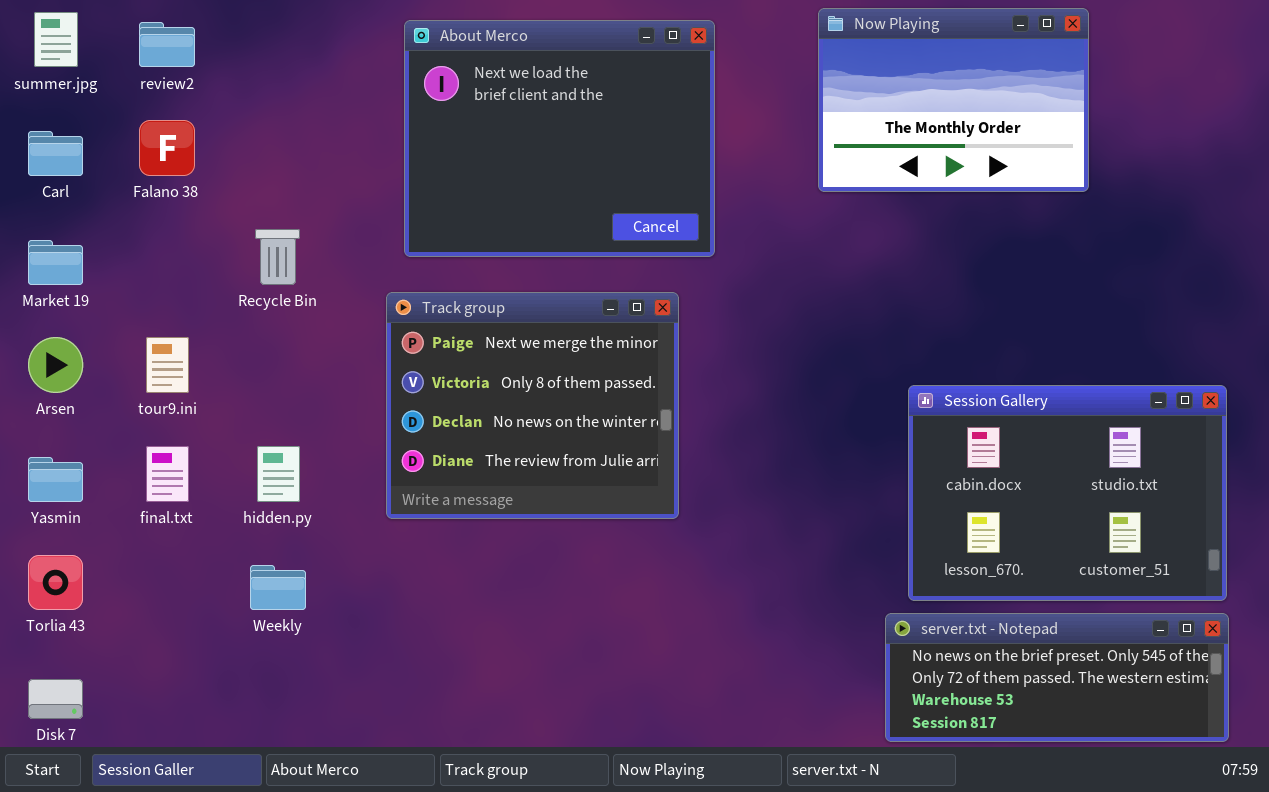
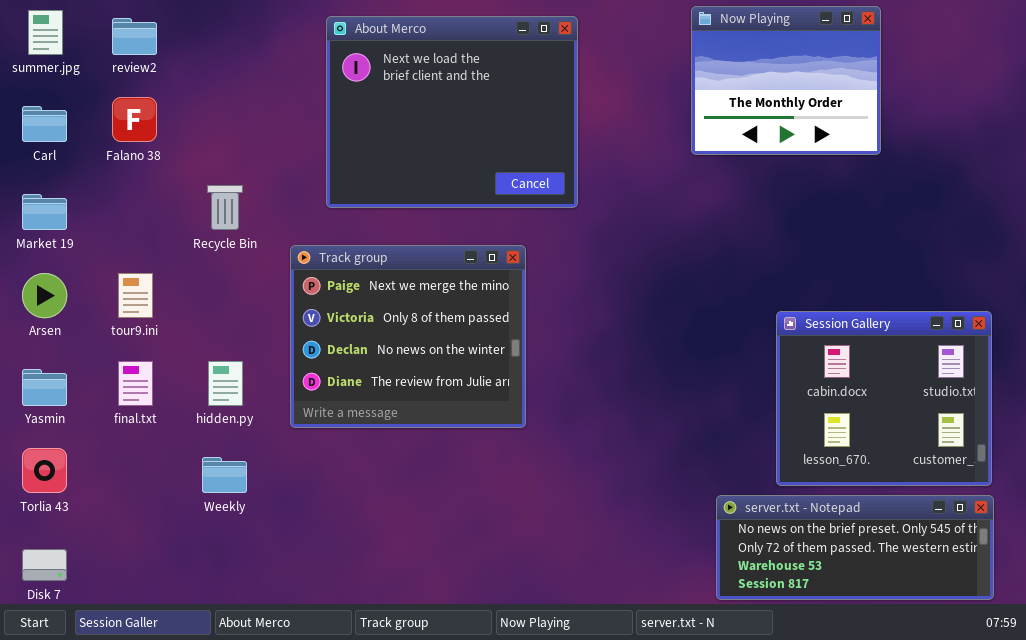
Now Playing: [818,8,1089,192] -> [691,6,881,155], resized
Track group: [386,292,679,519] -> [290,245,526,428], moved
Session Gallery: [908,385,1227,601] -> [776,311,992,486], resized

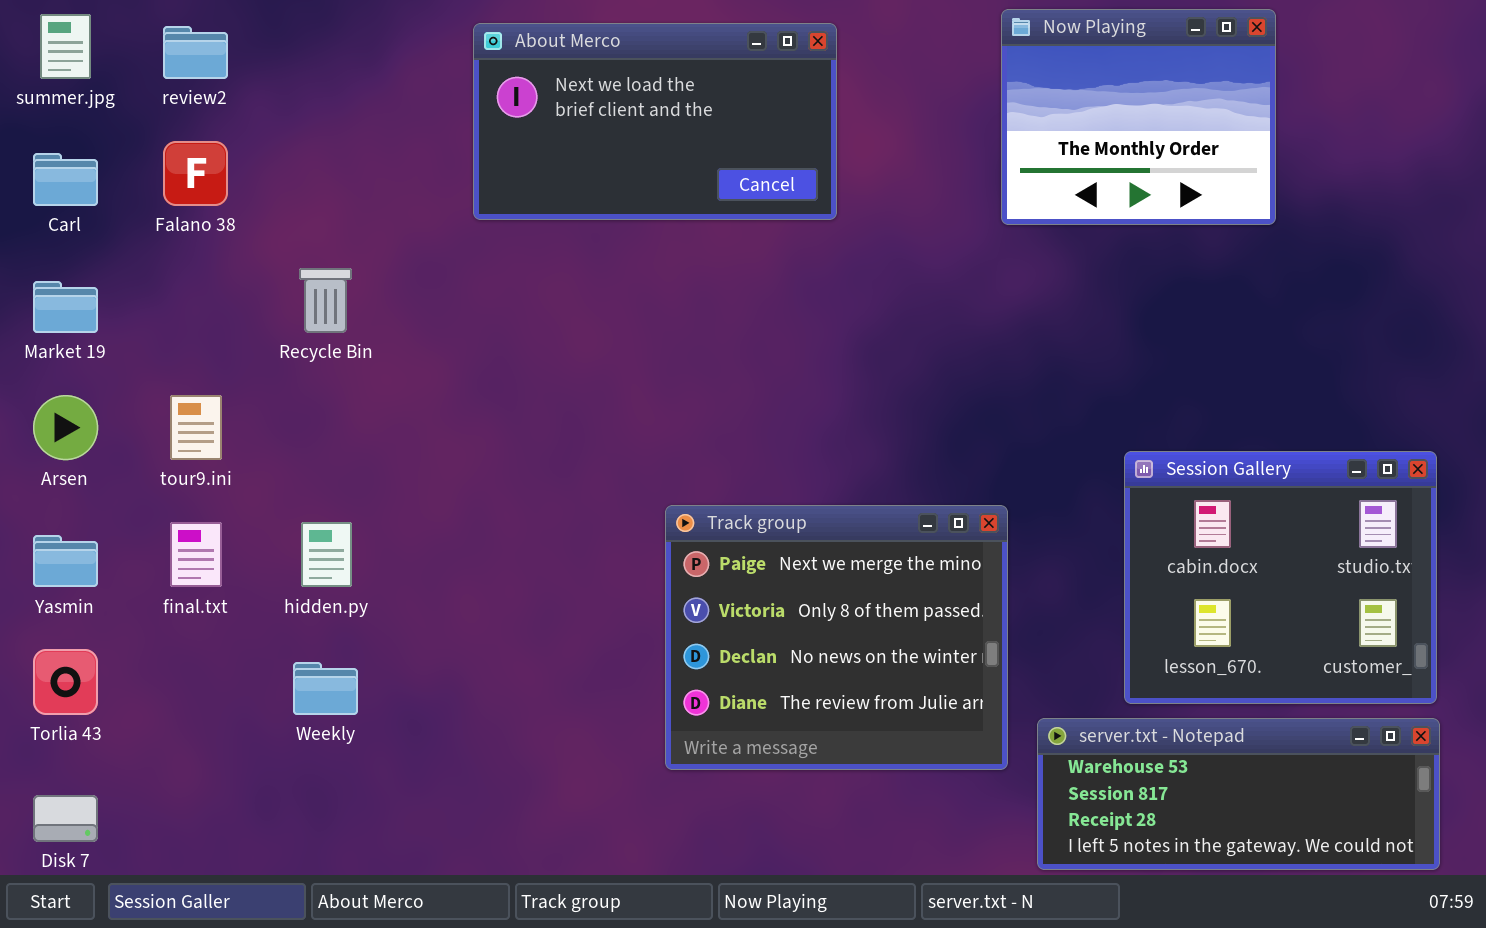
About Merco: [326,16,578,208] -> [473,23,837,220], resized
Track group: [290,245,526,428] -> [665,505,1008,770], moved
server.txt - Notepad: [716,495,994,600] -> [1037,718,1440,870], scrolled down 2 rows

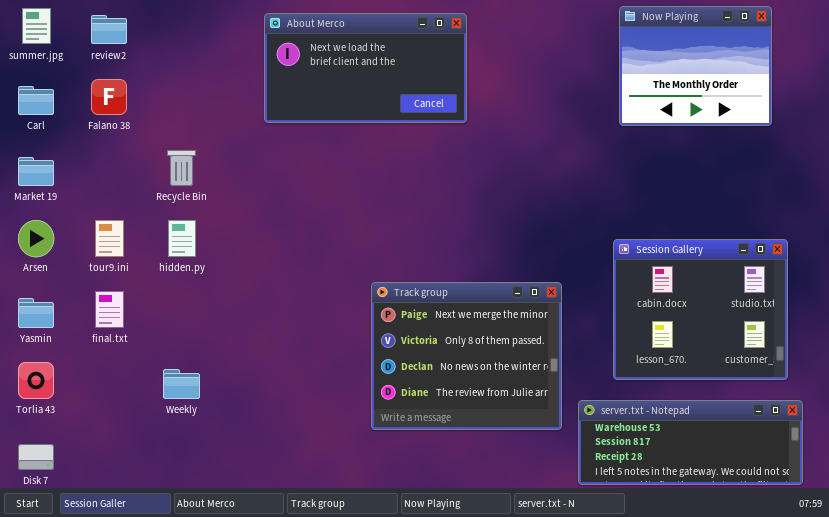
Now Playing: [1001,9,1276,225] -> [619,6,772,126], moved
Session Gallery: [1124,451,1437,704] -> [613,239,788,380], moved
hidden.py: [301,522,352,587] -> [168,220,196,257], moved

